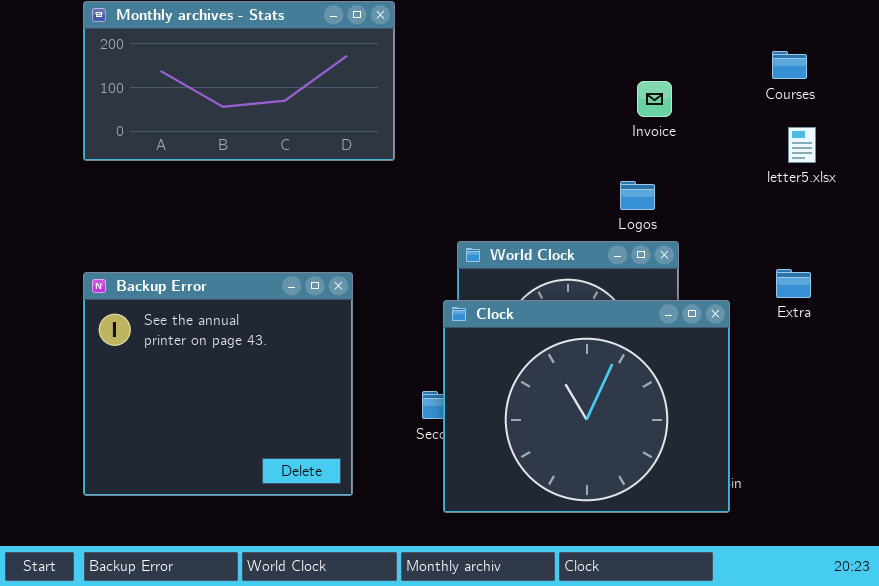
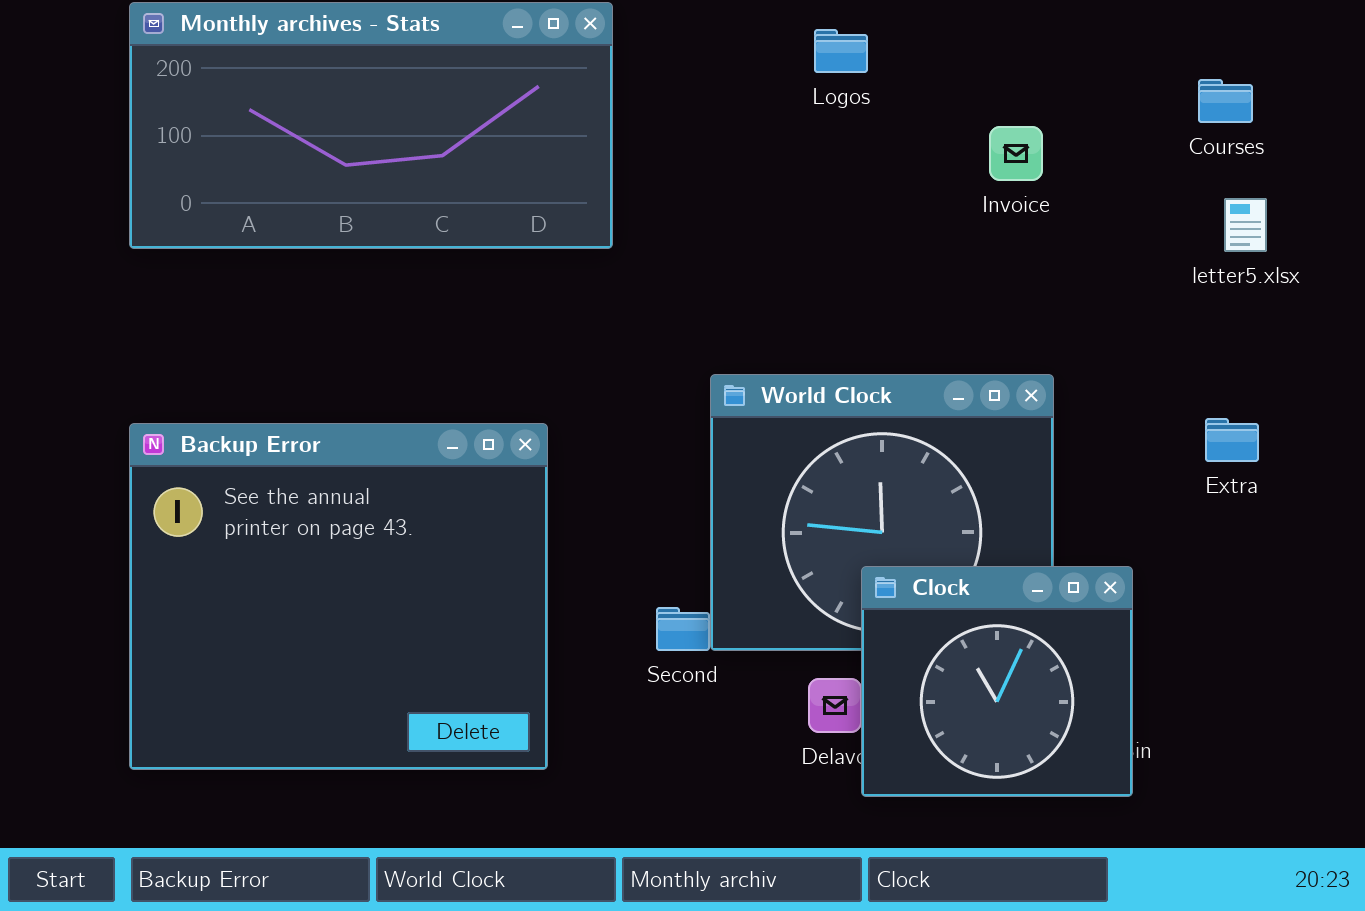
Logos: [620,181,655,210] -> [814,29,868,73], moved
Clock: [443,300,730,513] -> [861,566,1133,797], resized

